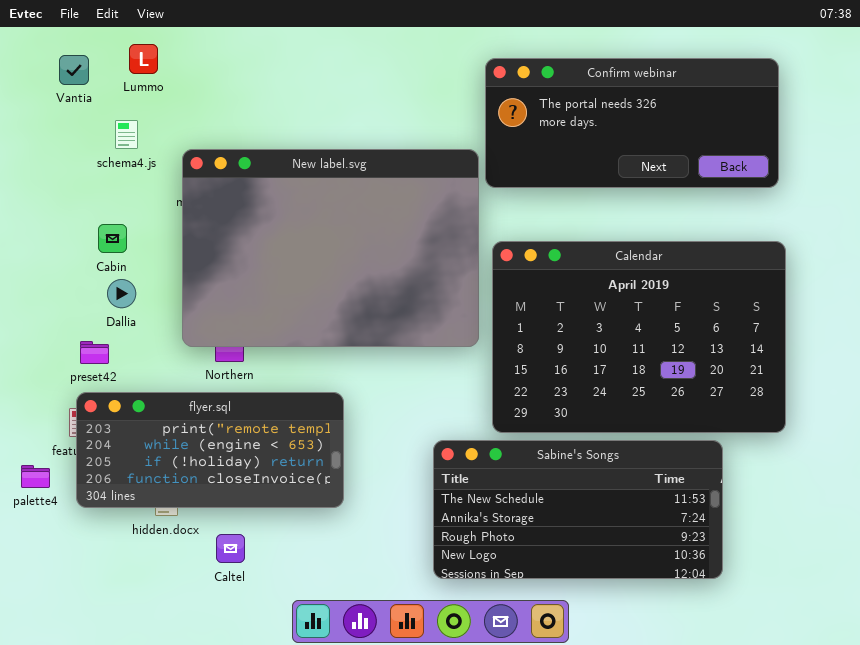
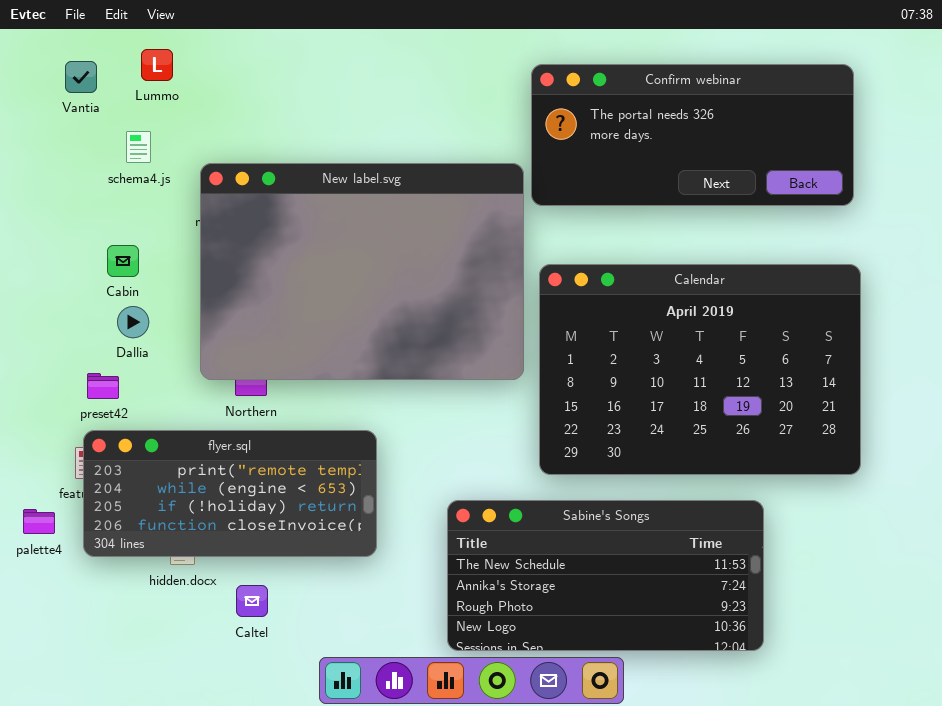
Sabine's Songs: [433,440,723,579] -> [447,500,764,651], moved

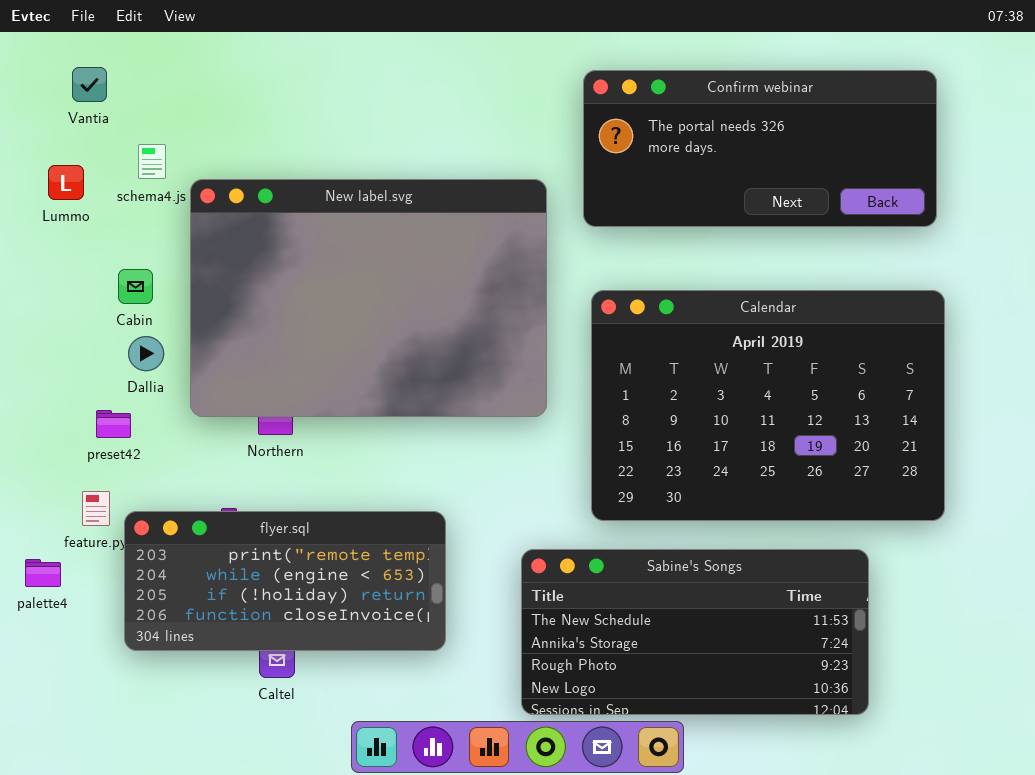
Lummo: [141,49,173,81] -> [48,165,84,200], moved
New label.svg: [200,163,524,380] -> [190,179,547,417], moved
flyer.sql: [83,430,377,557] -> [124,511,446,651], moved
Sabine's Songs: [447,500,764,651] -> [521,549,869,715], moved

